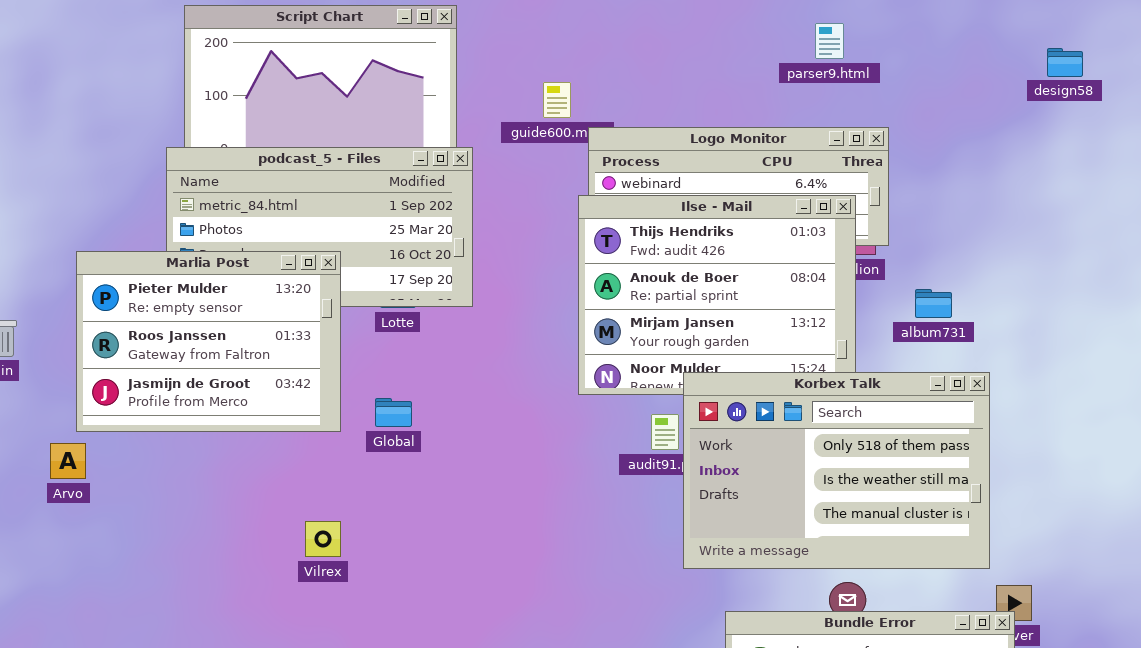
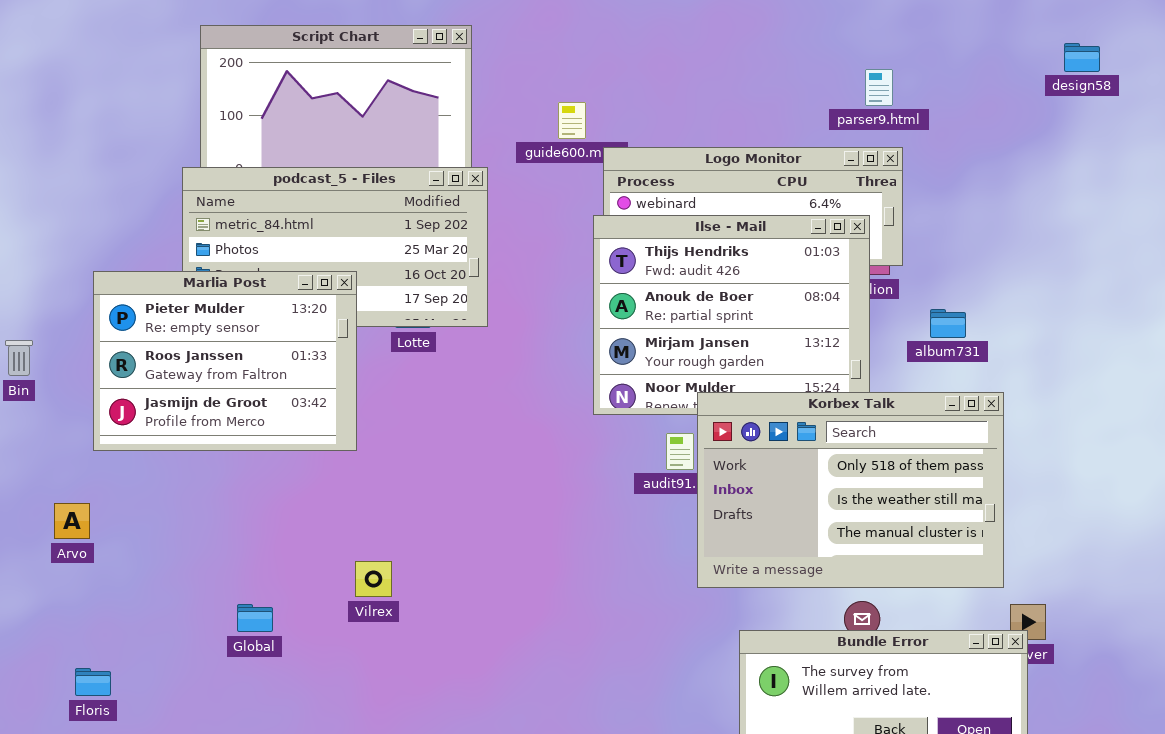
parser9.html: [815,23,844,59] -> [865,69,893,106], moved
design58: [1047,48,1083,77] -> [1064,43,1100,72], moved
Global: [375,398,412,427] -> [237,604,273,632], moved
Arvo: [50,443,86,479] -> [54,503,90,539], moved
Vilrex: [305,521,341,557] -> [355,561,392,597], moved

